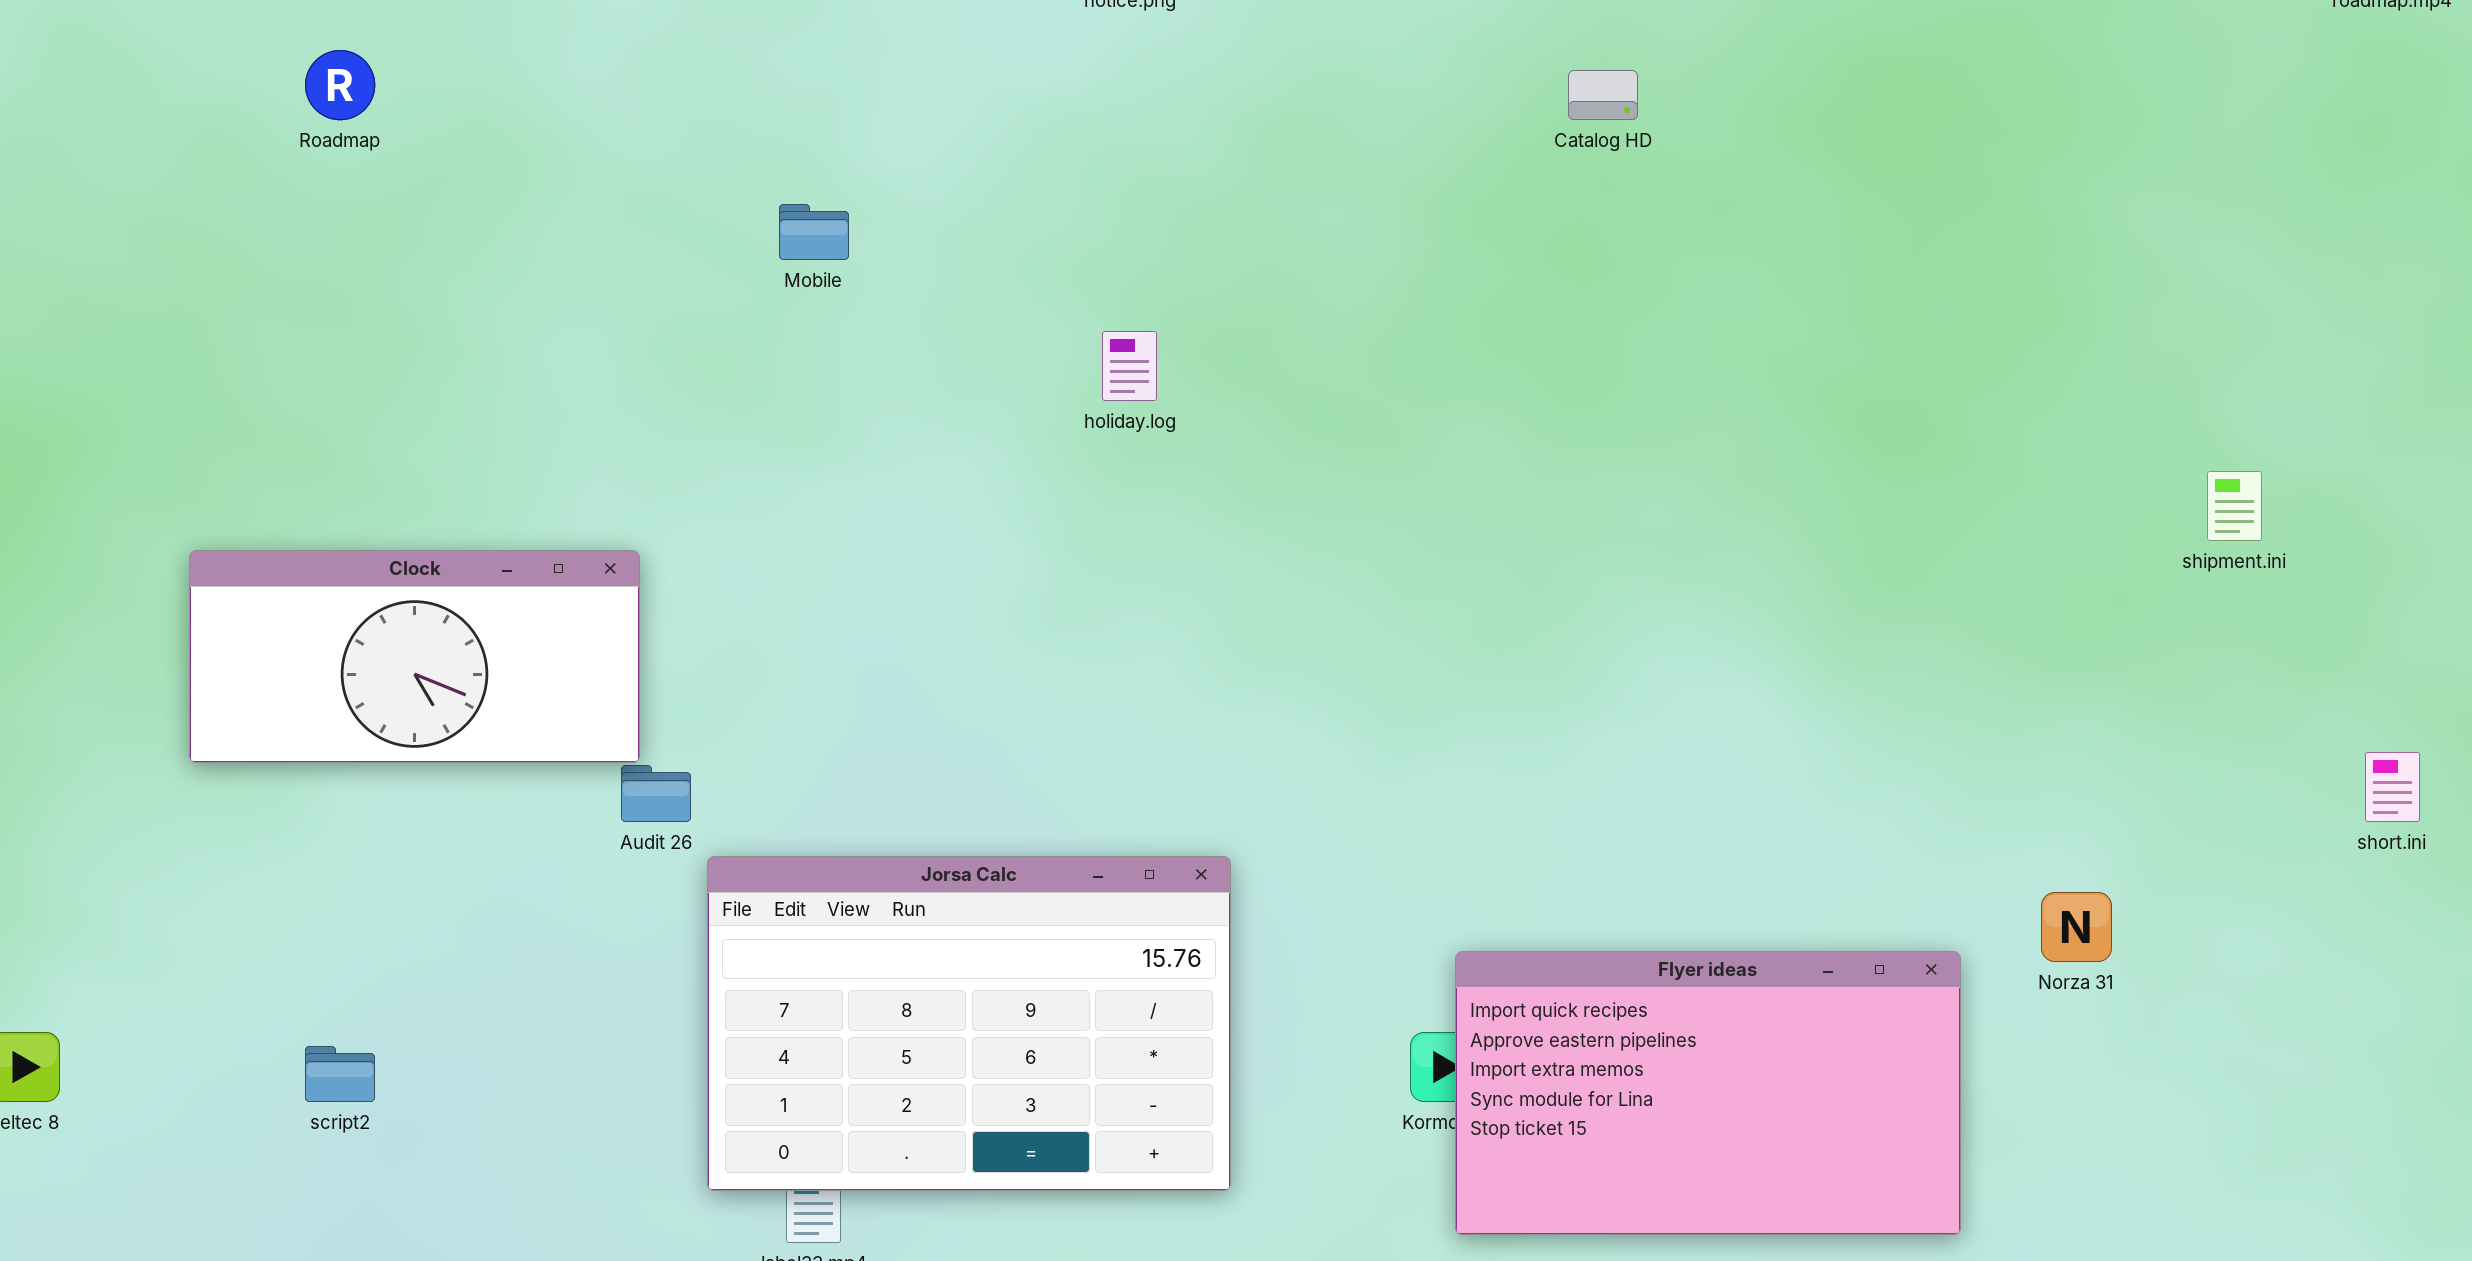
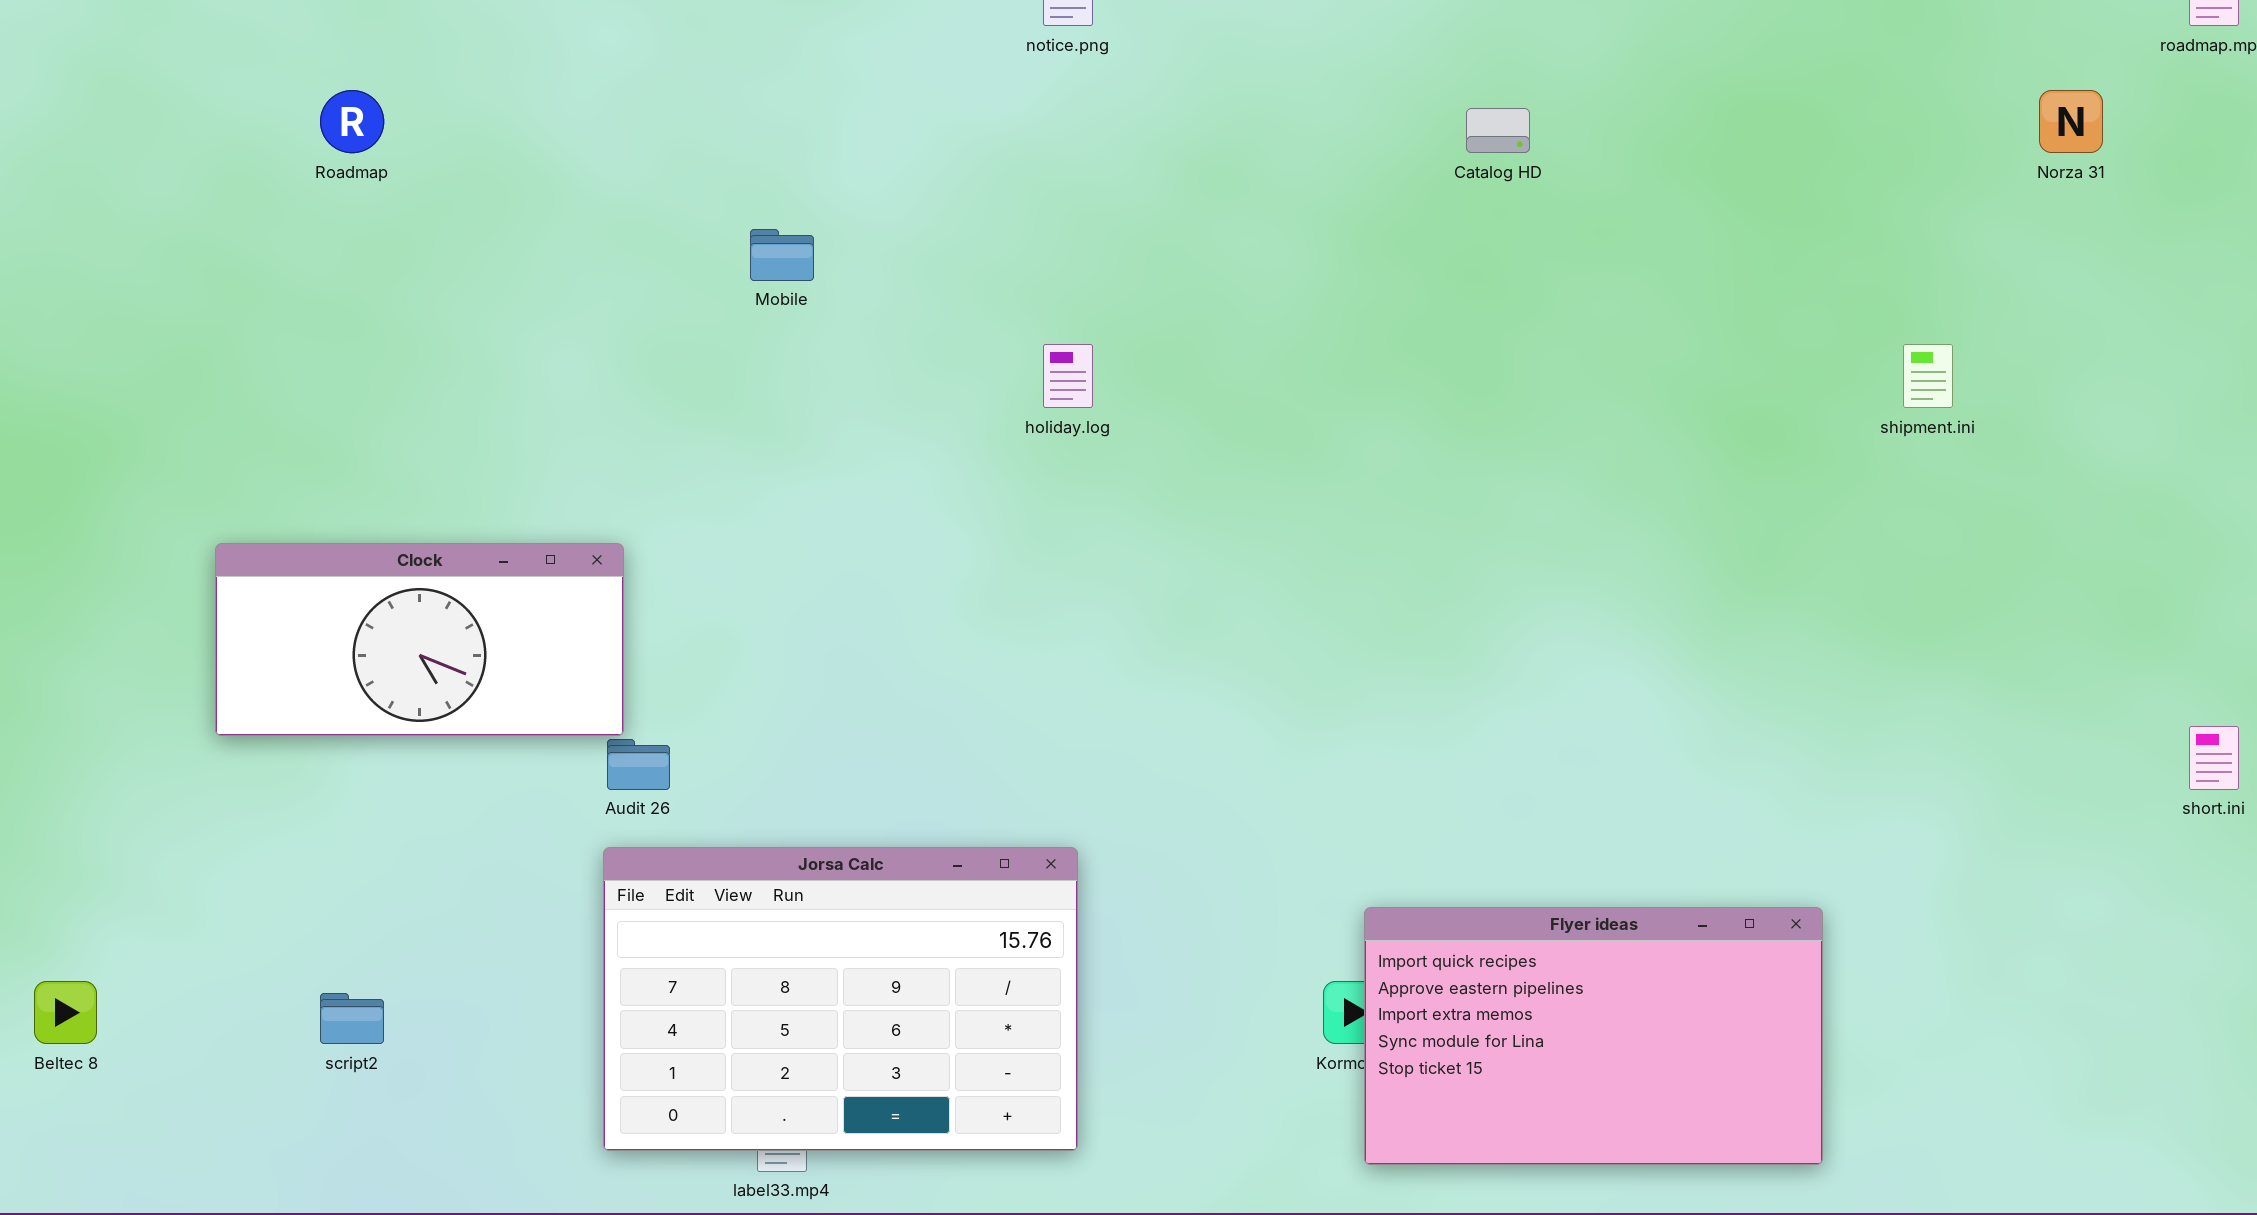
shipment.ini: [2207,471,2262,541] -> [1903,344,1953,408], moved
Jorsa Calc: [707,856,1231,1191] -> [603,847,1078,1151], moved
Norza 31: [2041,892,2112,962] -> [2039,90,2103,153], moved

